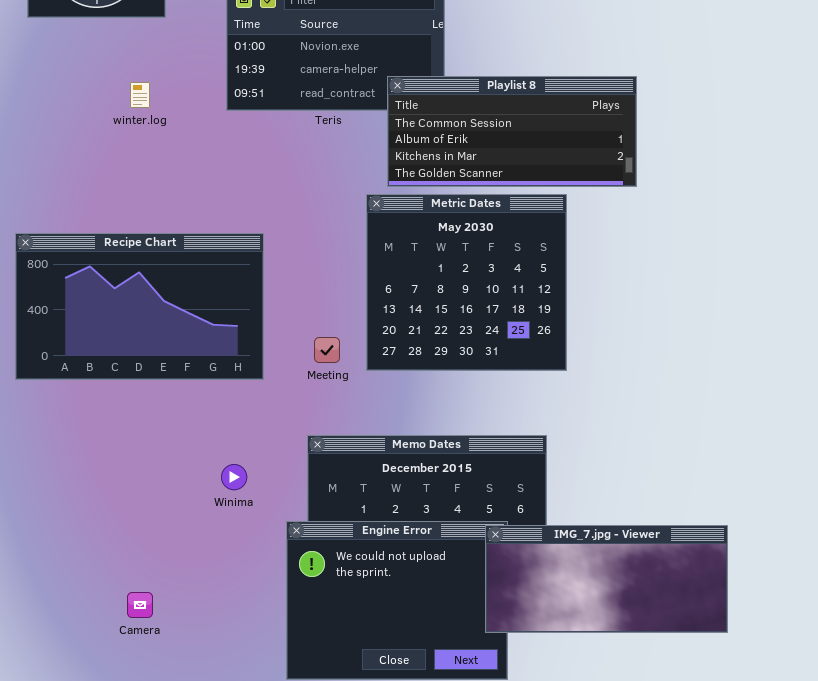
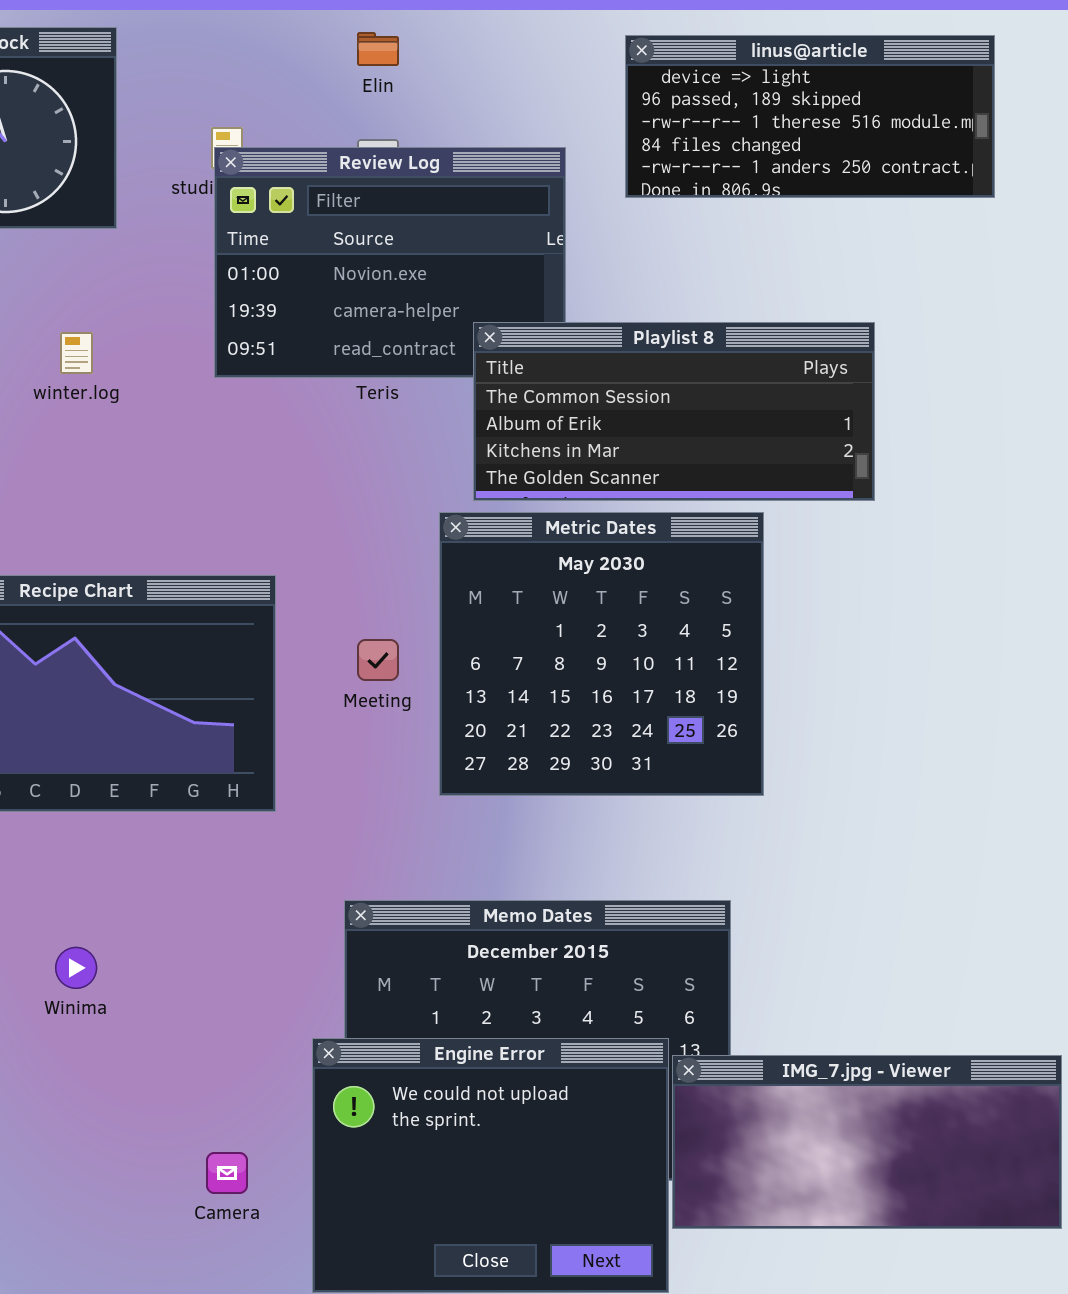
Meeting: [314,337,340,363] -> [357,639,399,681], moved
Winima: [221,464,247,490] -> [55,947,97,989], moved
IMG_7.jpg - Viewer: [485,525,728,633] -> [672,1055,1062,1229], moved
Camera: [127,592,153,618] -> [206,1152,248,1194], moved

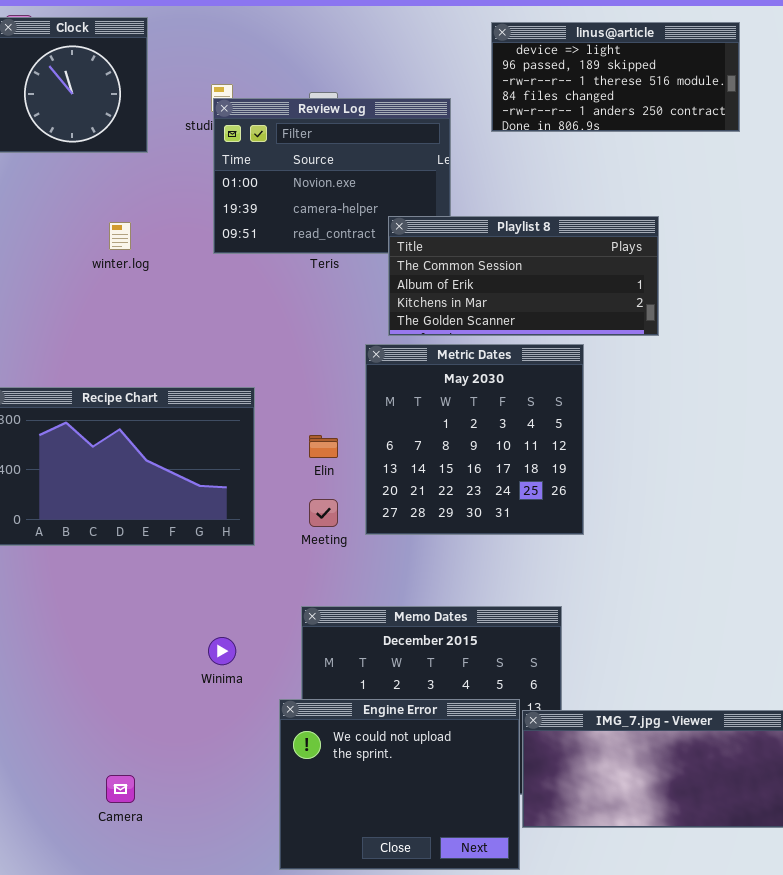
Elin: [357,32,399,66] -> [309,435,338,458], moved
Meeting: [357,639,399,681] -> [309,499,338,527], moved
Winima: [55,947,97,989] -> [208,637,236,665], moved
Camera: [206,1152,248,1194] -> [106,775,135,803], moved

